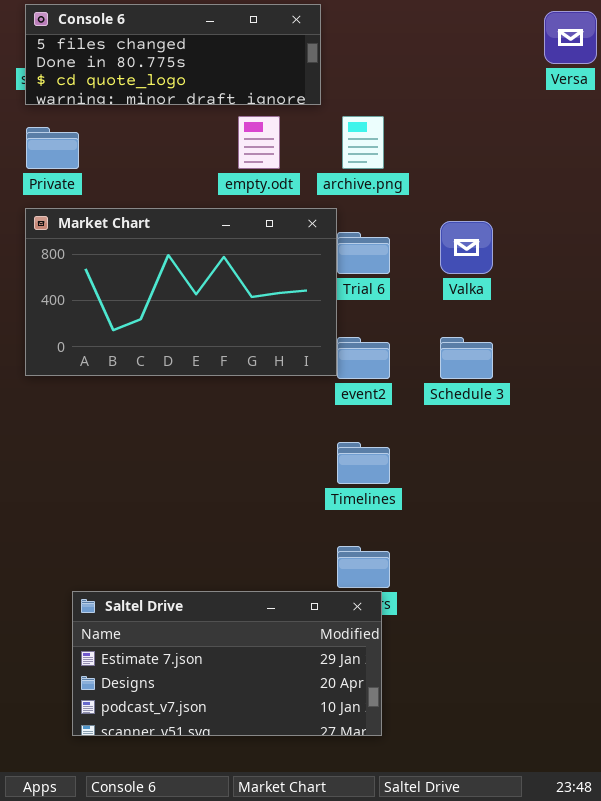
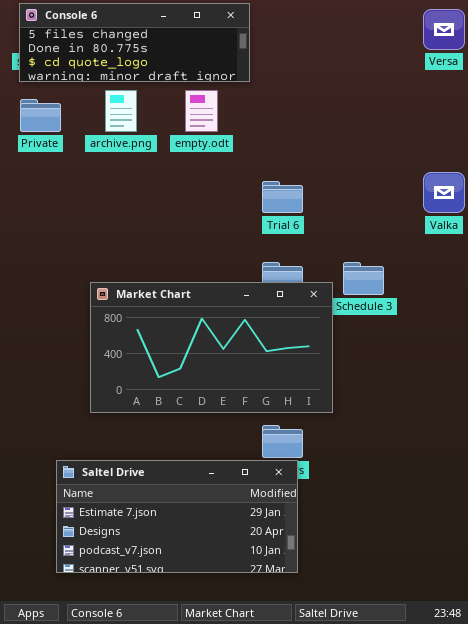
archive.png: [342,116,384,169] -> [105,90,137,132], moved
Market Chart: [25,208,337,376] -> [90,282,333,413], moved
Valka: [440,221,493,274] -> [423,172,465,213], moved

